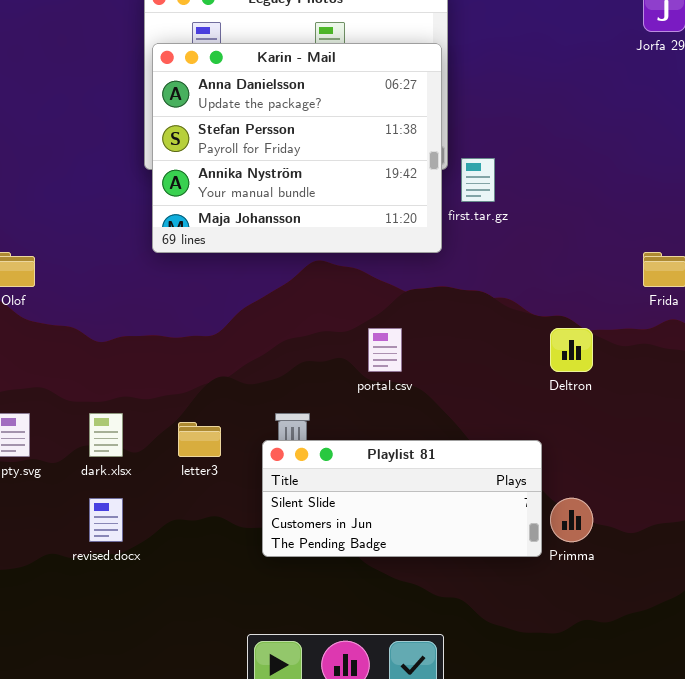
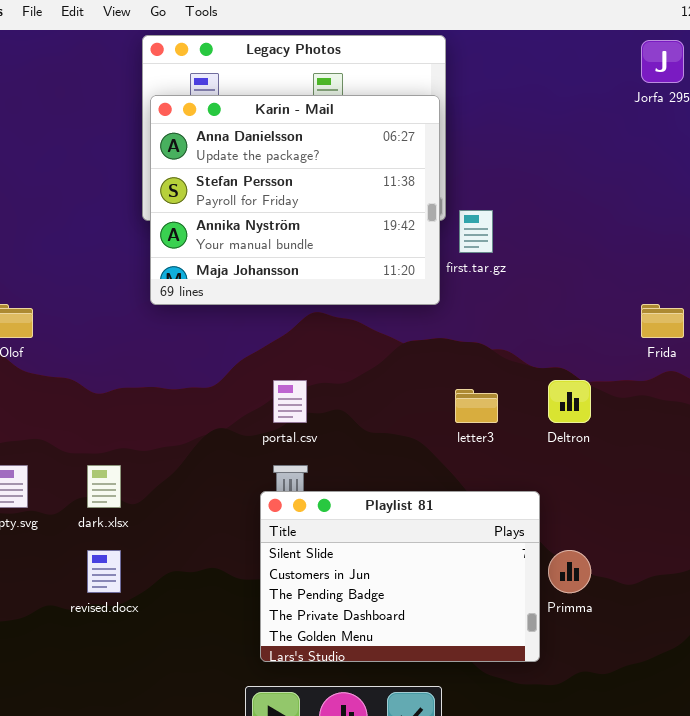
portal.csv: [368,328,402,372] -> [273,380,307,423], moved
letter3: [178,422,221,457] -> [455,389,498,423], moved
Playlist 81: [262,440,542,557] -> [260,491,540,662], resized

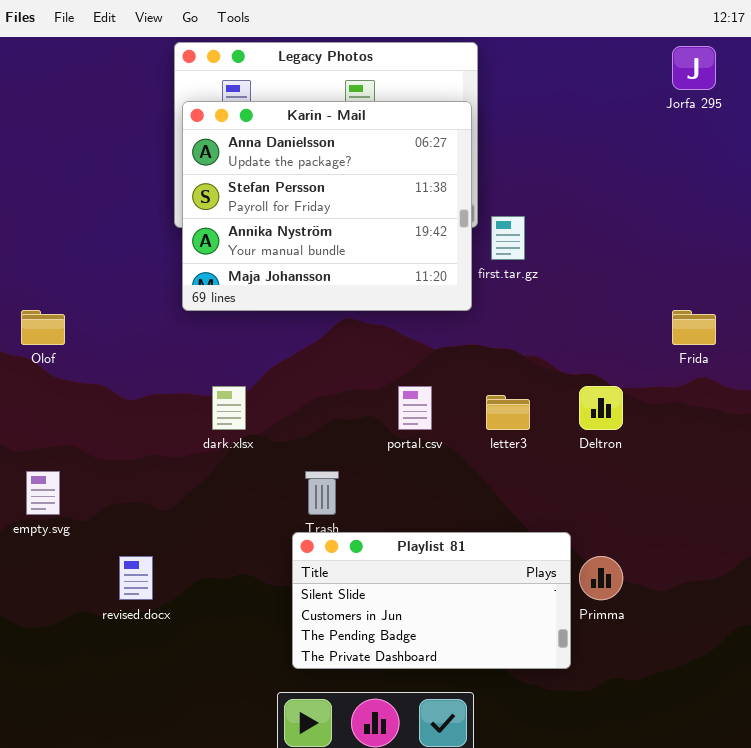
portal.csv: [273,380,307,423] -> [398,386,432,430], moved
dark.xlsx: [87,465,121,508] -> [212,386,246,430], moved
Playlist 81: [260,491,540,662] -> [292,532,571,669], resized

